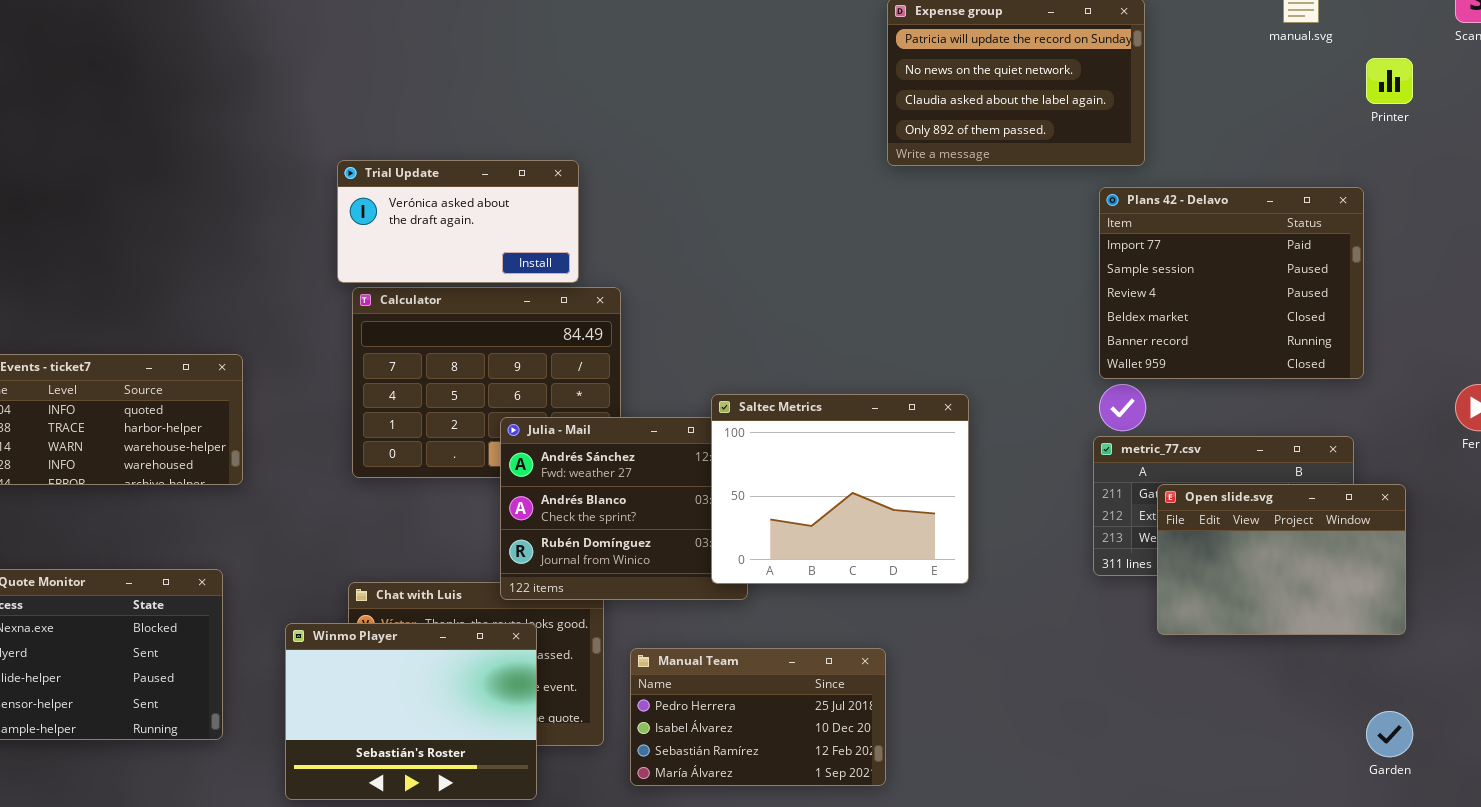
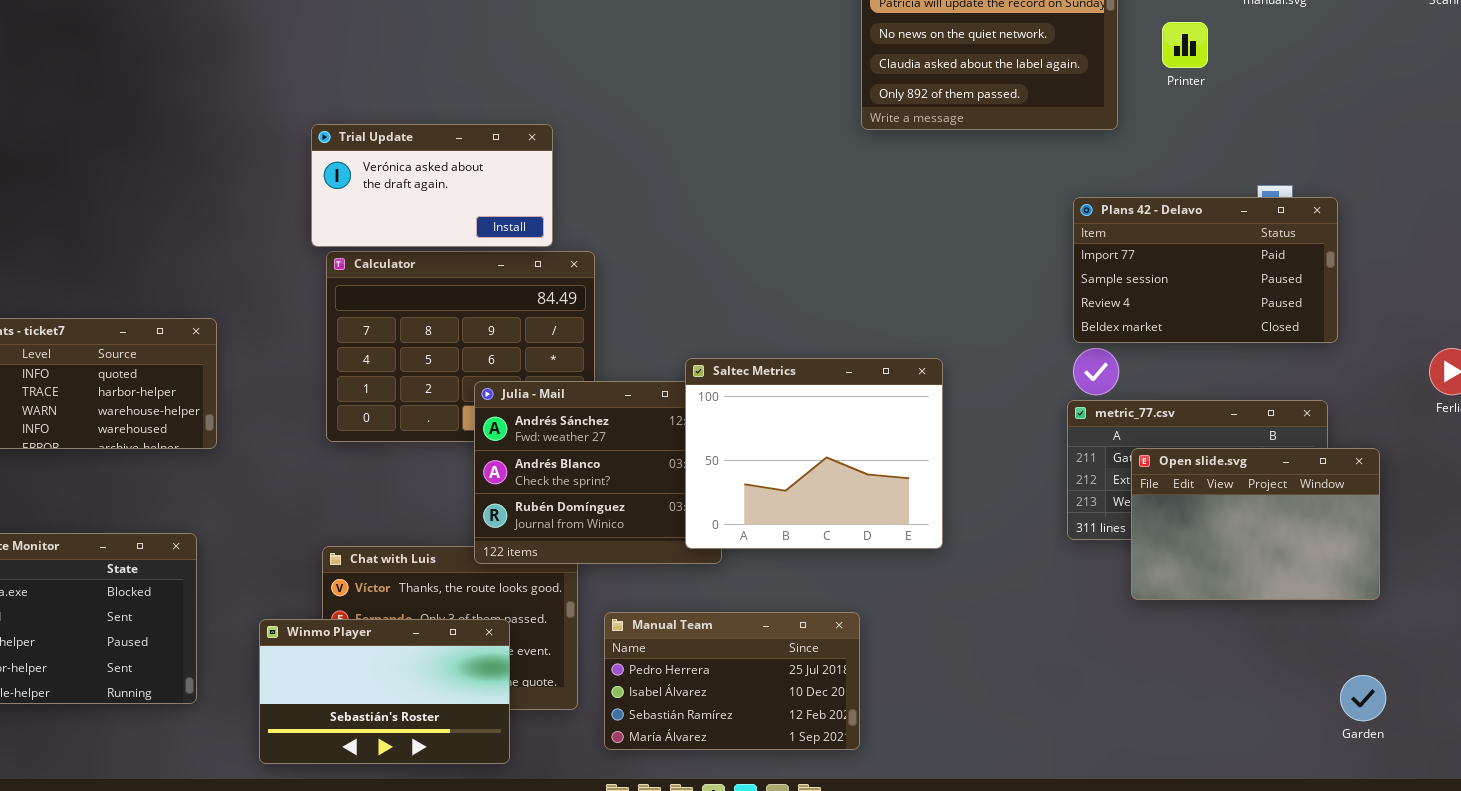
Printer: [1366,58,1413,104] -> [1162,22,1208,68], moved
Plans 42 - Delavo: [1099,187,1364,379] -> [1073,197,1338,343], resized
Winmo Player: [285,623,537,800] -> [259,619,510,764], resized

